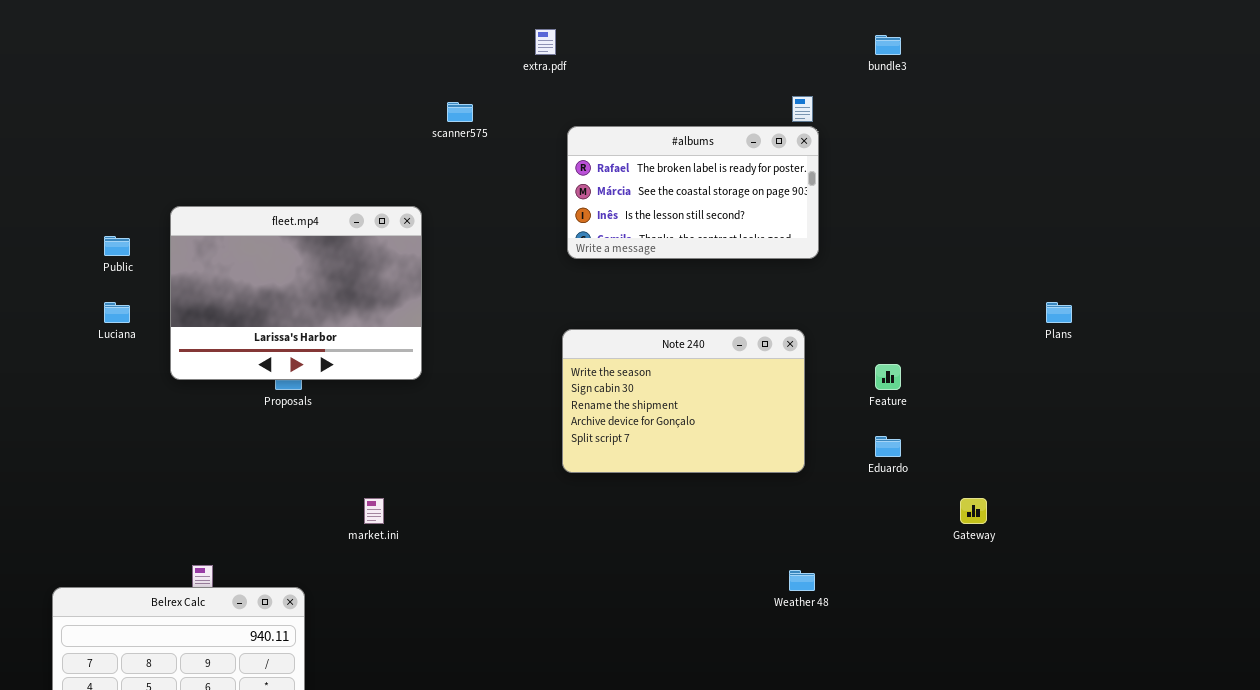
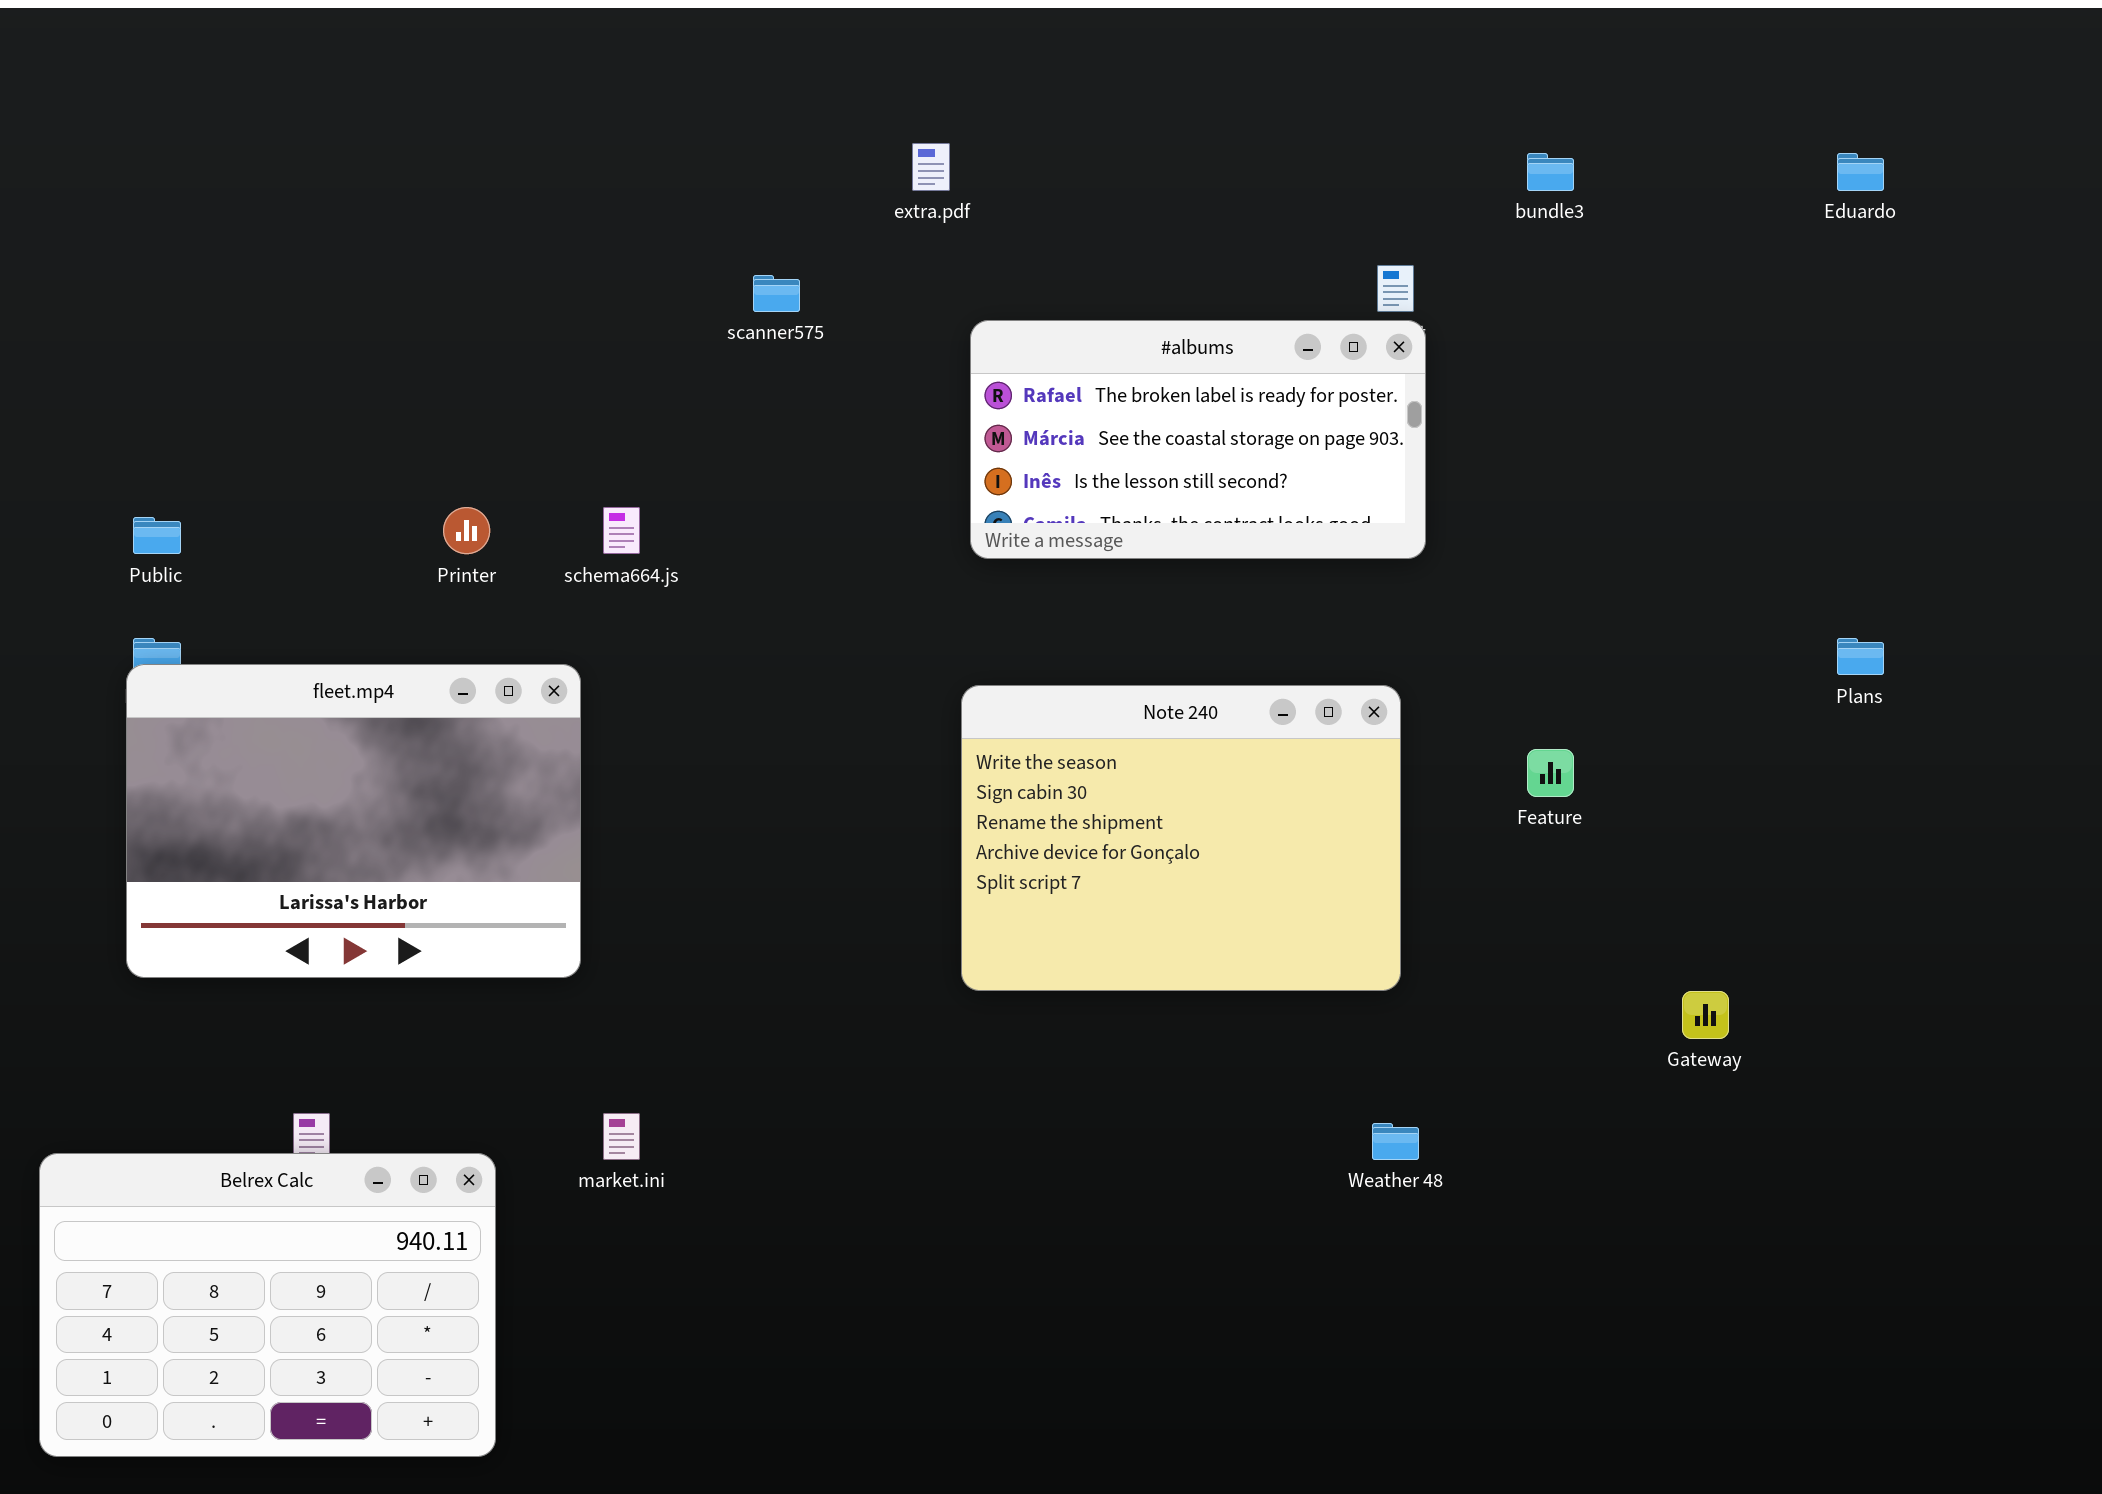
fleet.mp4: [170,206,422,380] -> [126,664,581,978], moved
Note 240: [562,329,805,473] -> [961,685,1401,991], resized
Eduardo: [875,436,901,457] -> [1837,153,1884,191], moved
market.ini: [364,498,384,524] -> [603,1113,640,1160], moved

